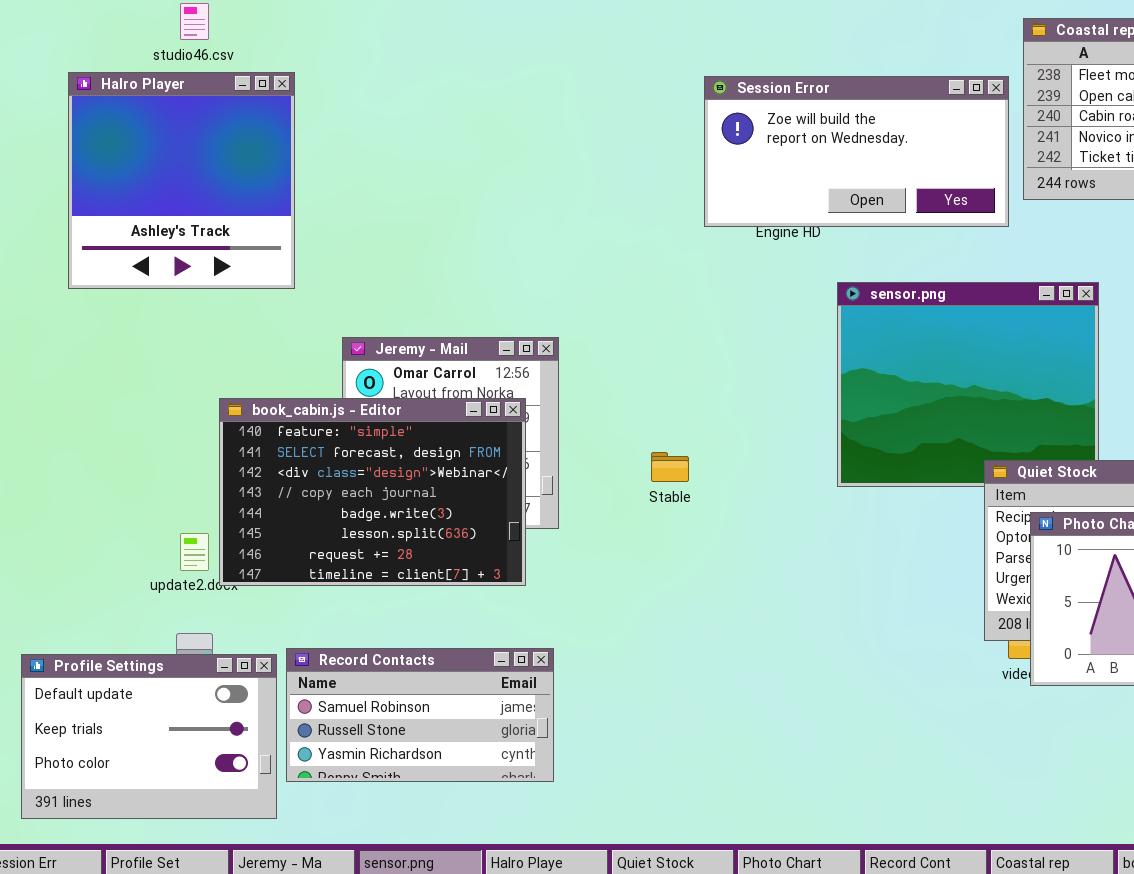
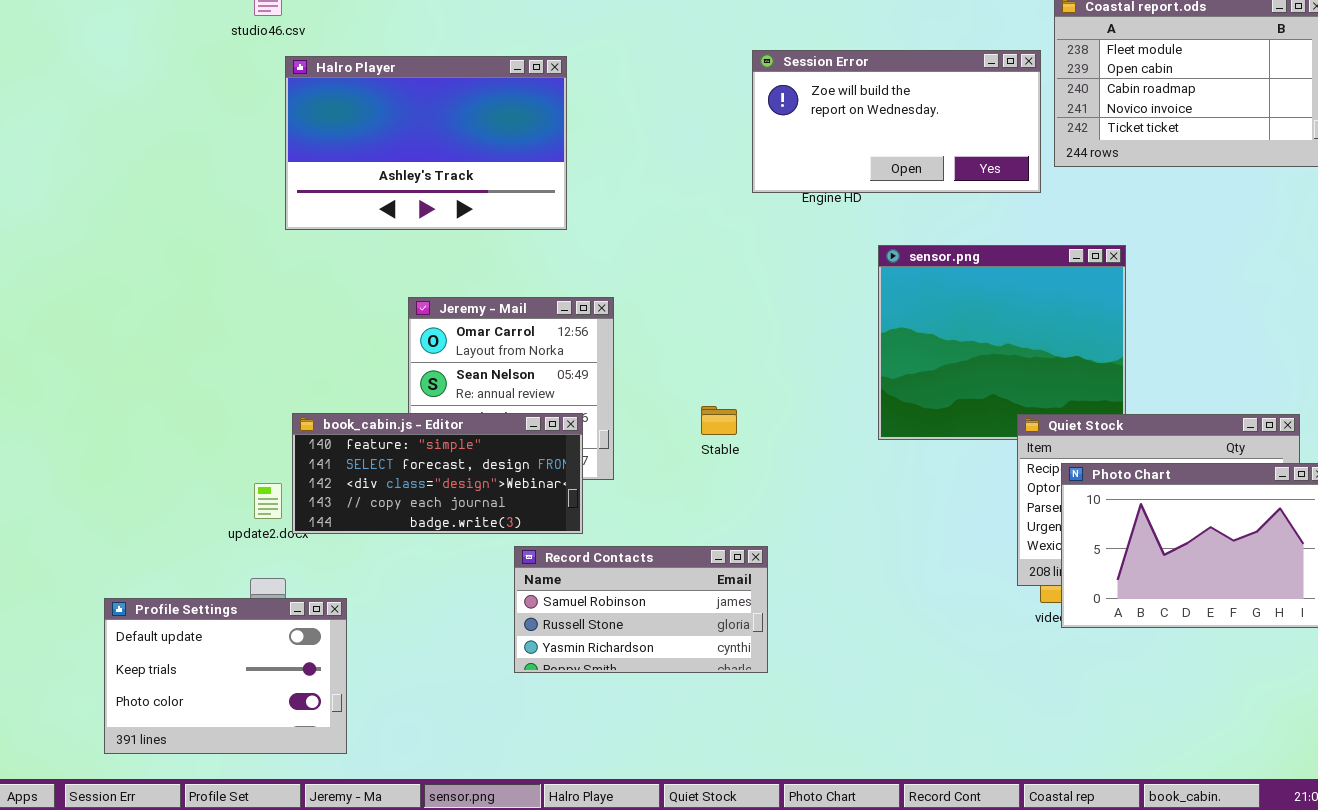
Halro Player: [68,72,295,289] -> [285,56,567,230], moved, resized
book_cabin.js - Editor: [219,398,526,586] -> [292,413,583,534], resized
Record Contacts: [286,648,554,782] -> [514,546,768,673], moved

